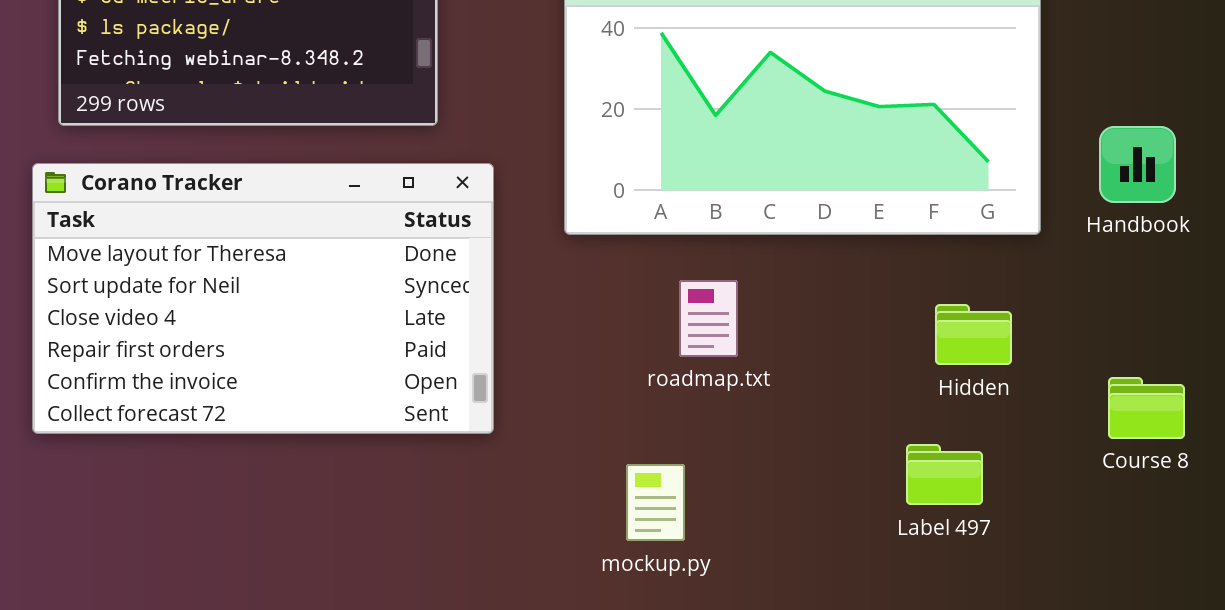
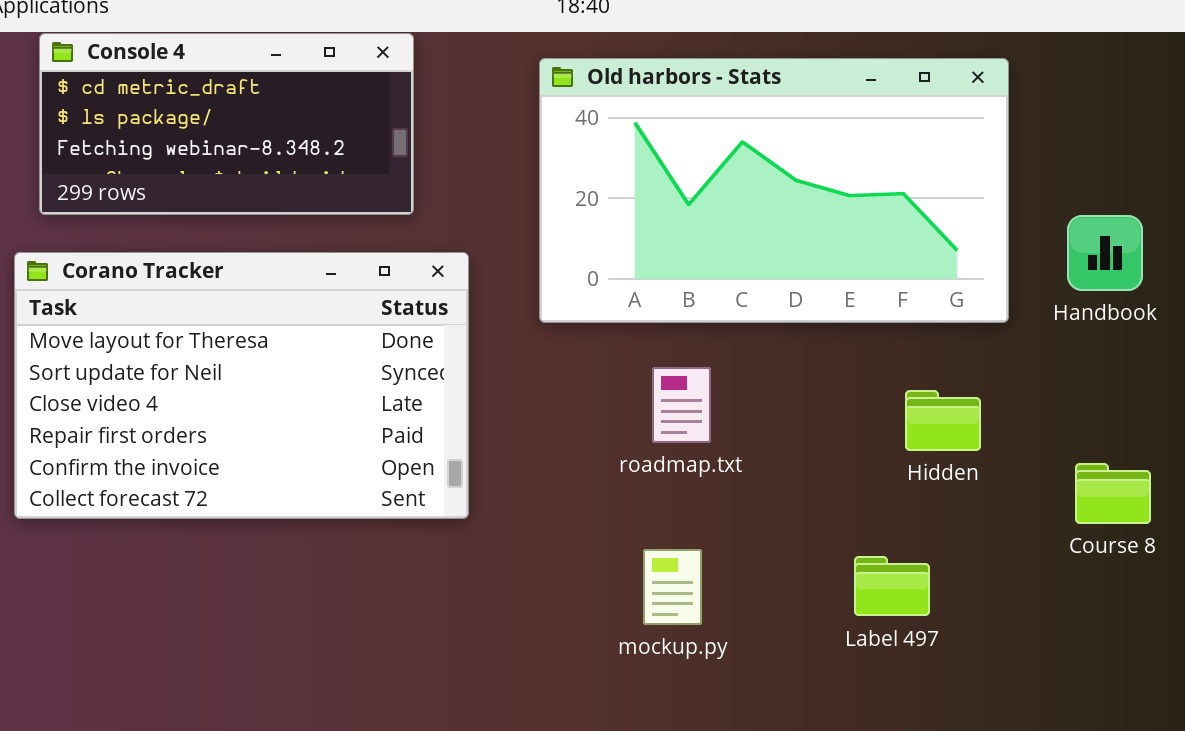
Label 497: [906,444,983,505] -> [854,556,930,616], moved
mockup.py: [626,464,685,541] -> [643,549,702,625], moved

